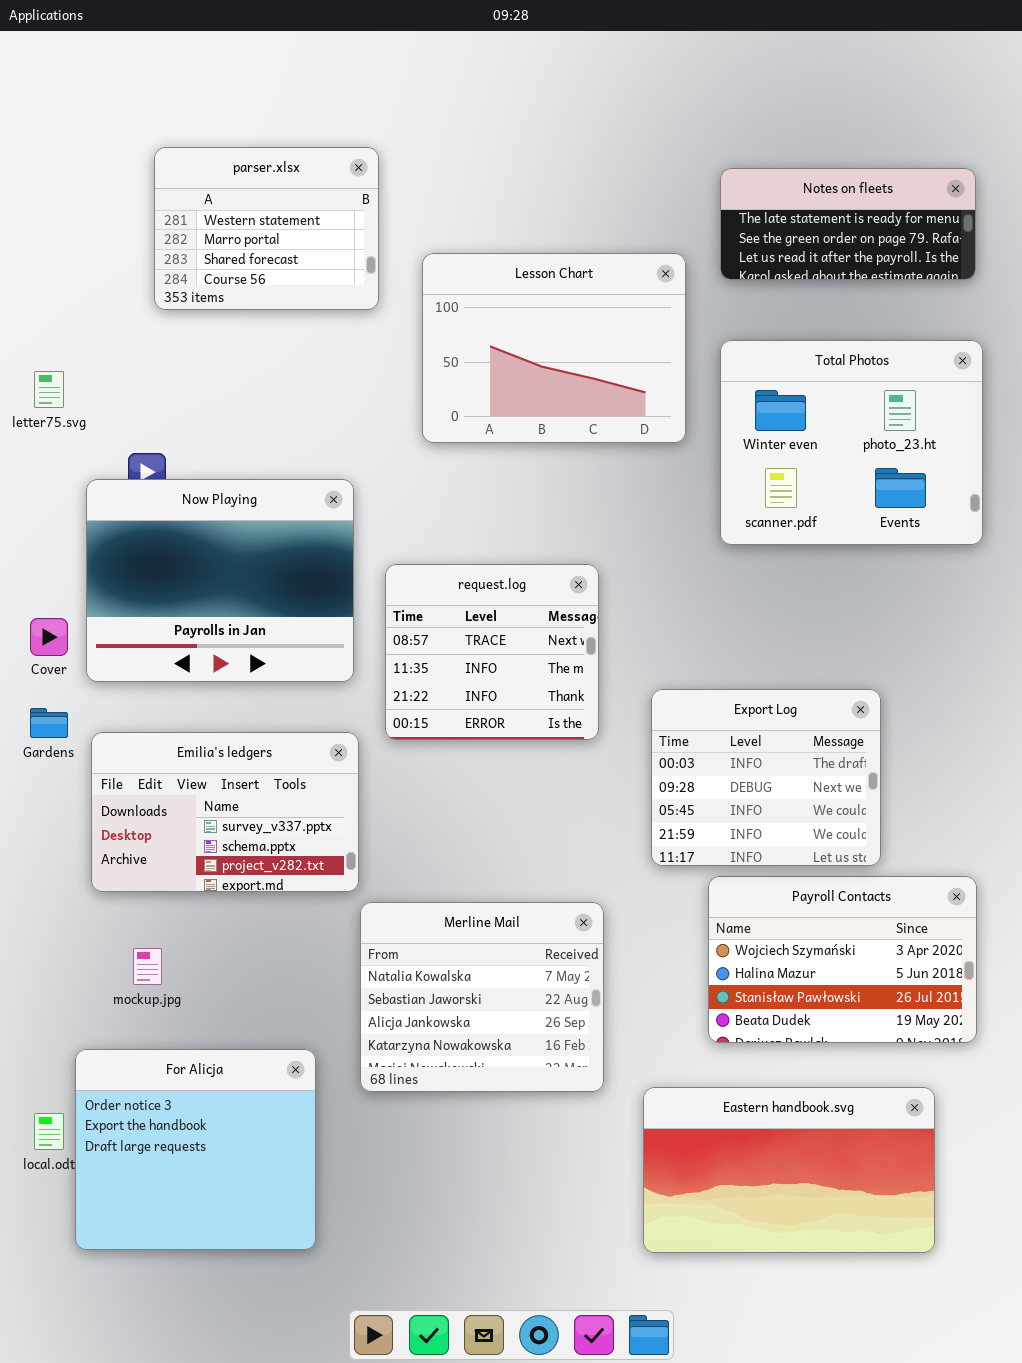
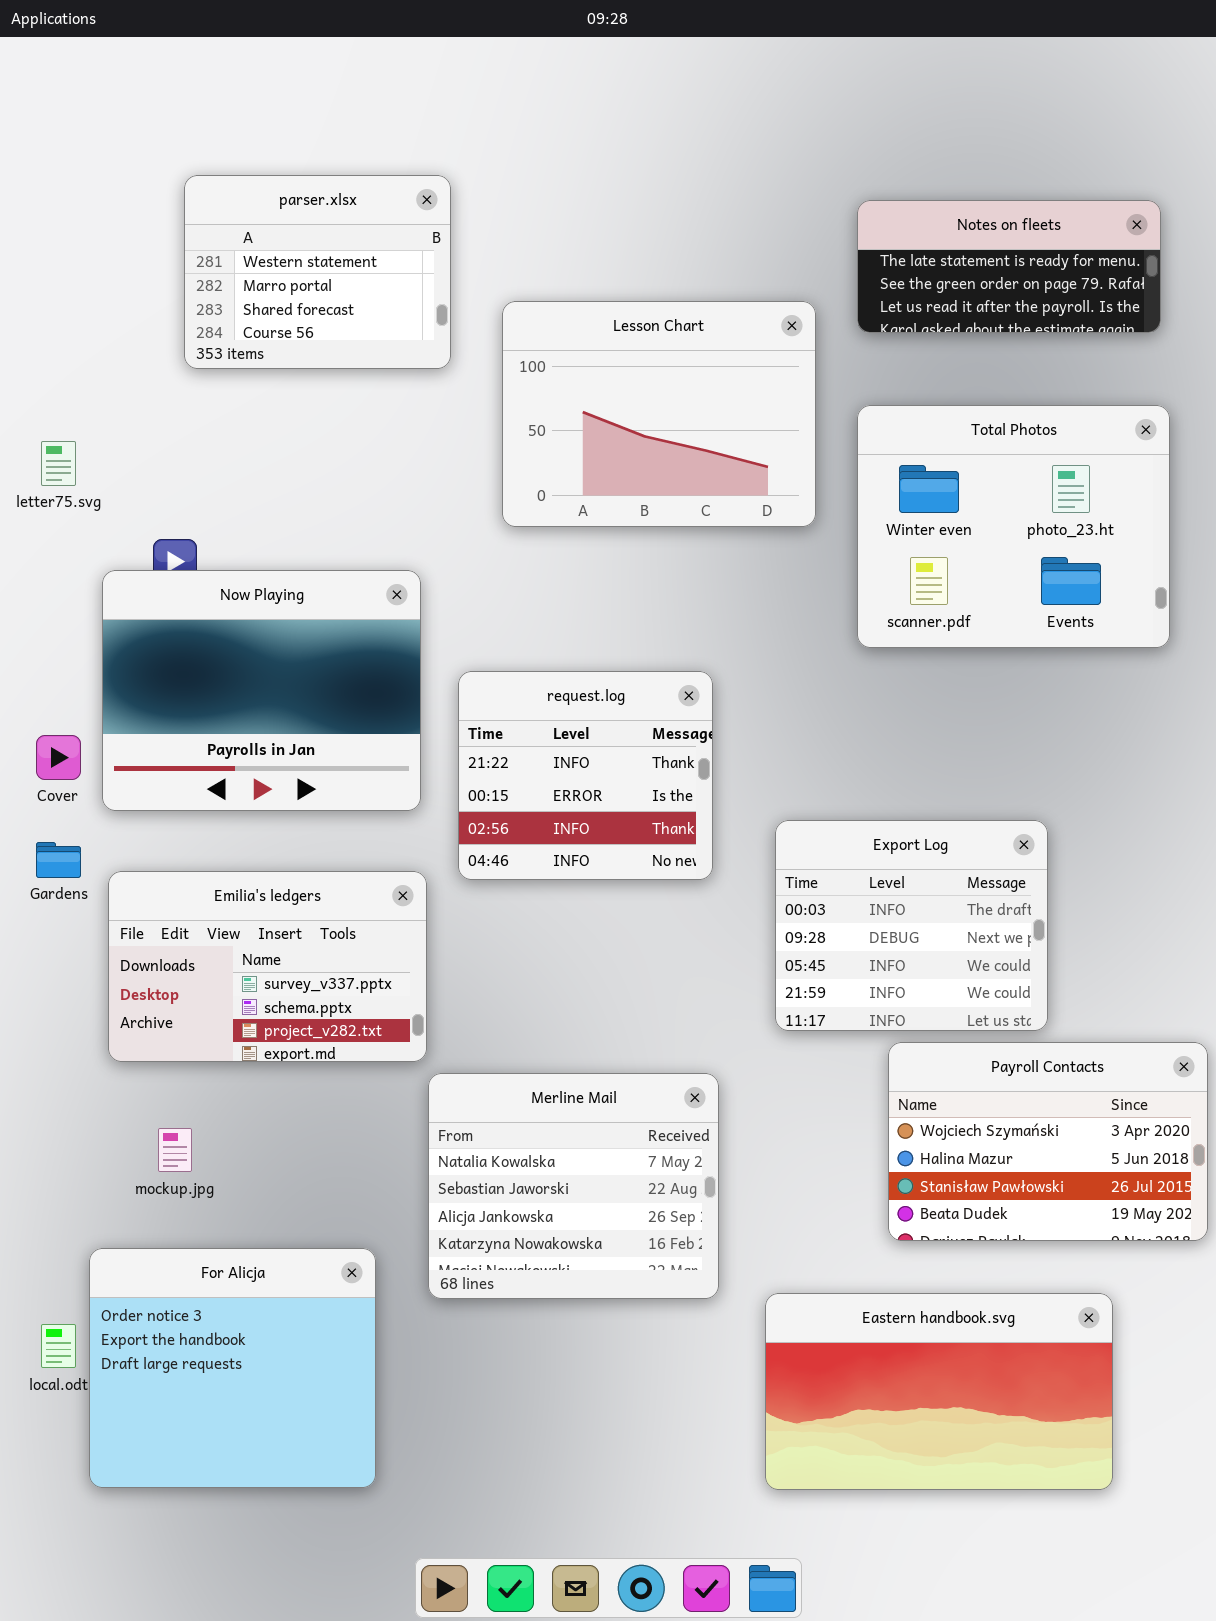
request.log: [385,564,599,740] -> [458,671,713,880], scrolled down 2 rows
Payroll Contacts: [708,876,977,1043] -> [888,1042,1208,1241], moved

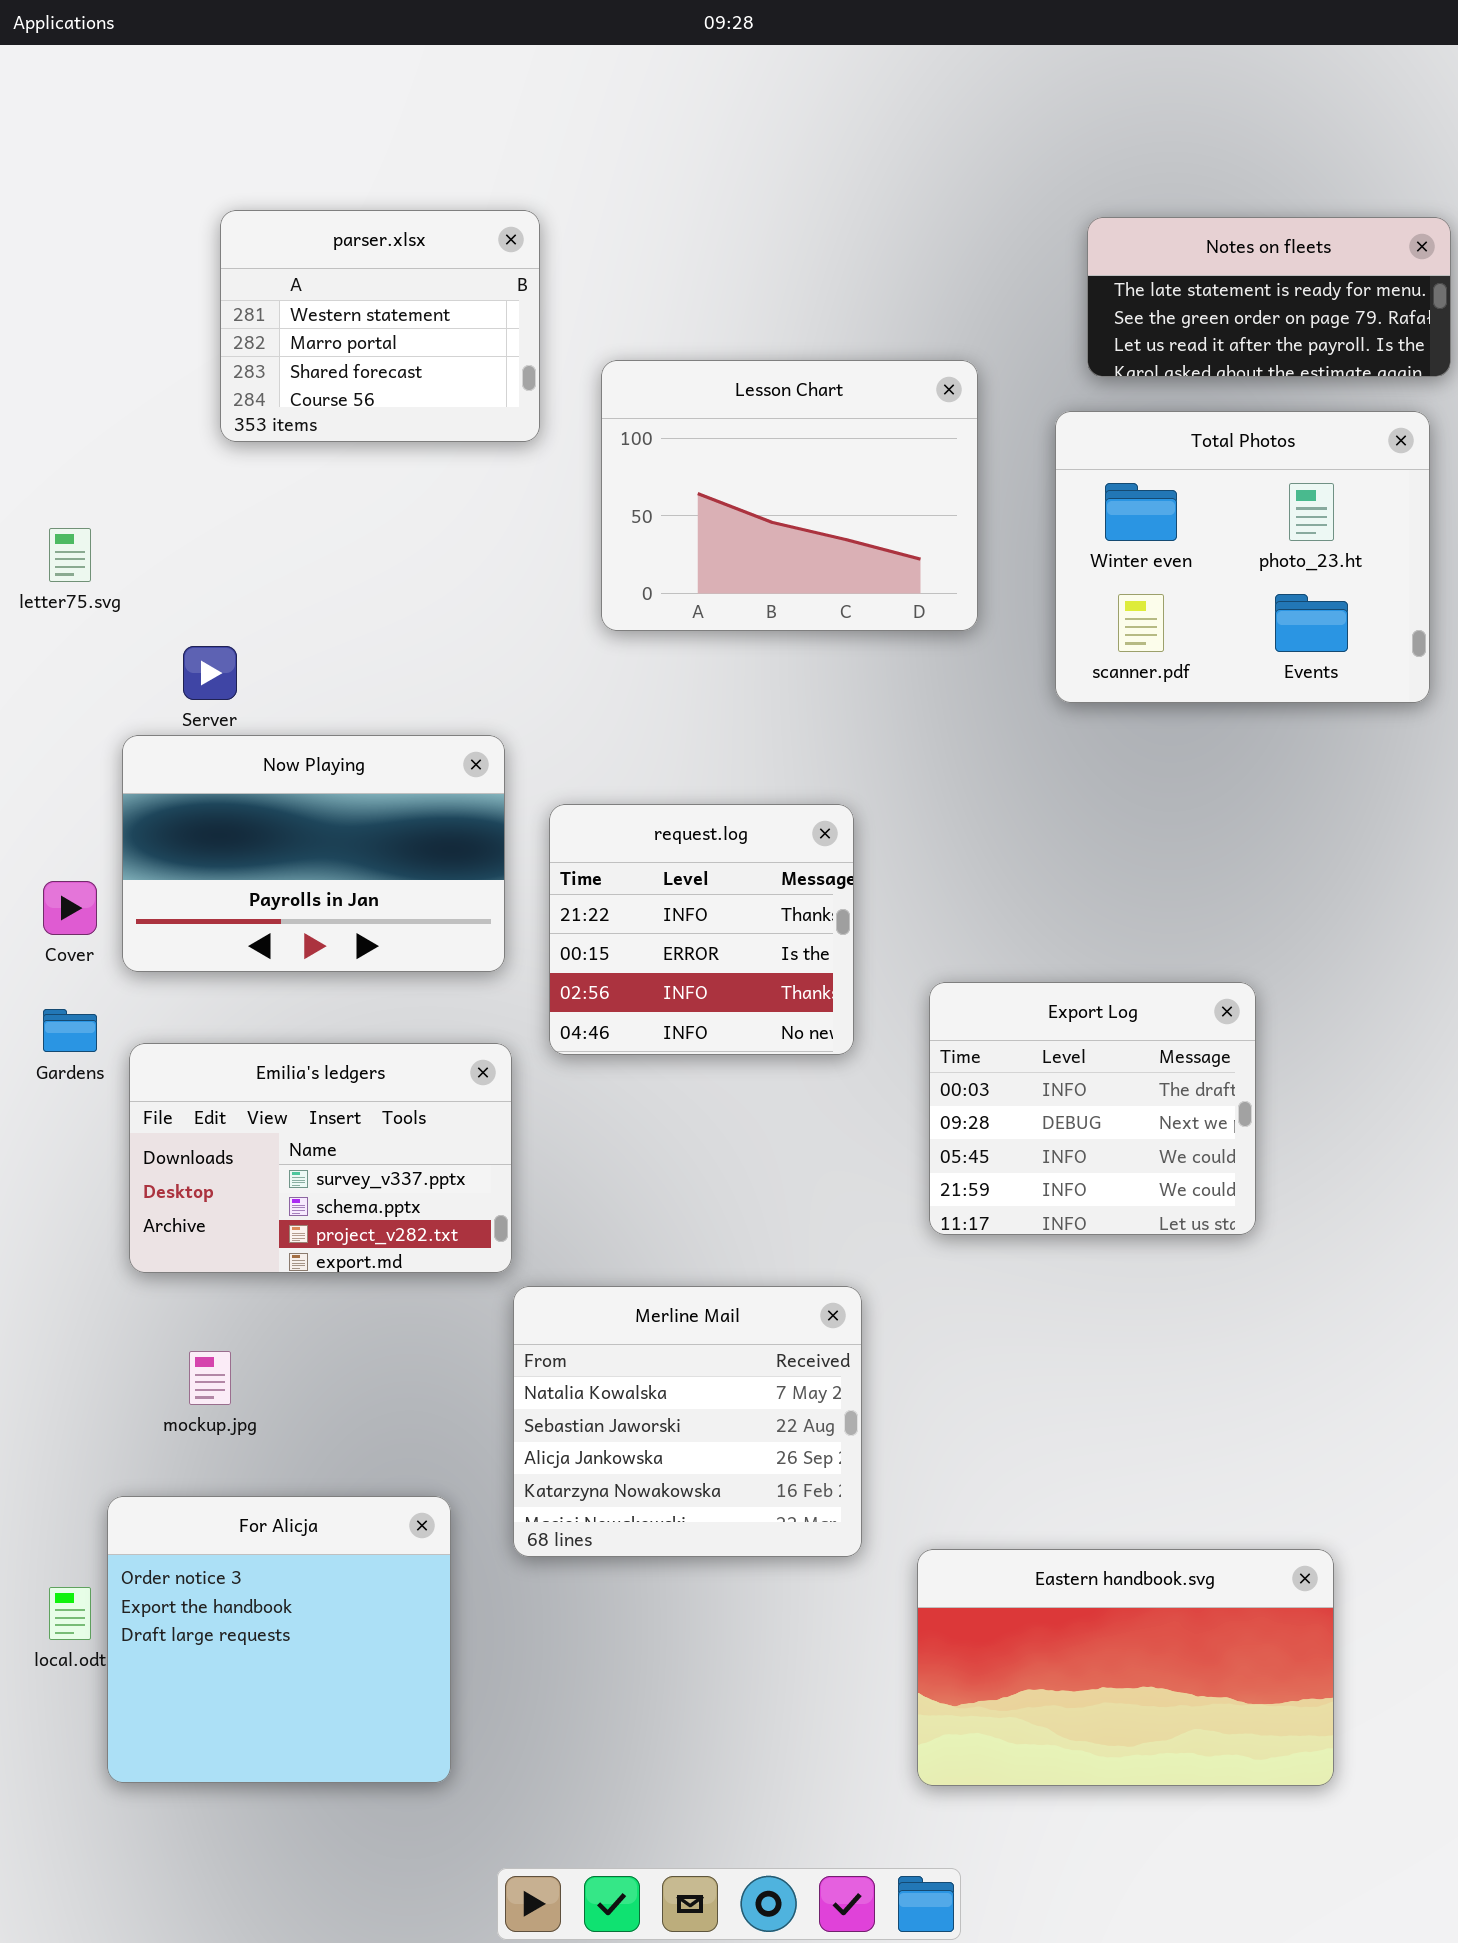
Notes on fleets: [857,200,1161,333] -> [1087,217,1451,377], moved
Total Photos: [857,405,1170,648] -> [1055,411,1430,703], moved
Now Playing: [102,570,421,811] -> [122,735,505,972], resized
Payroll Contacts: [888,1042,1208,1241] -> none, closed

